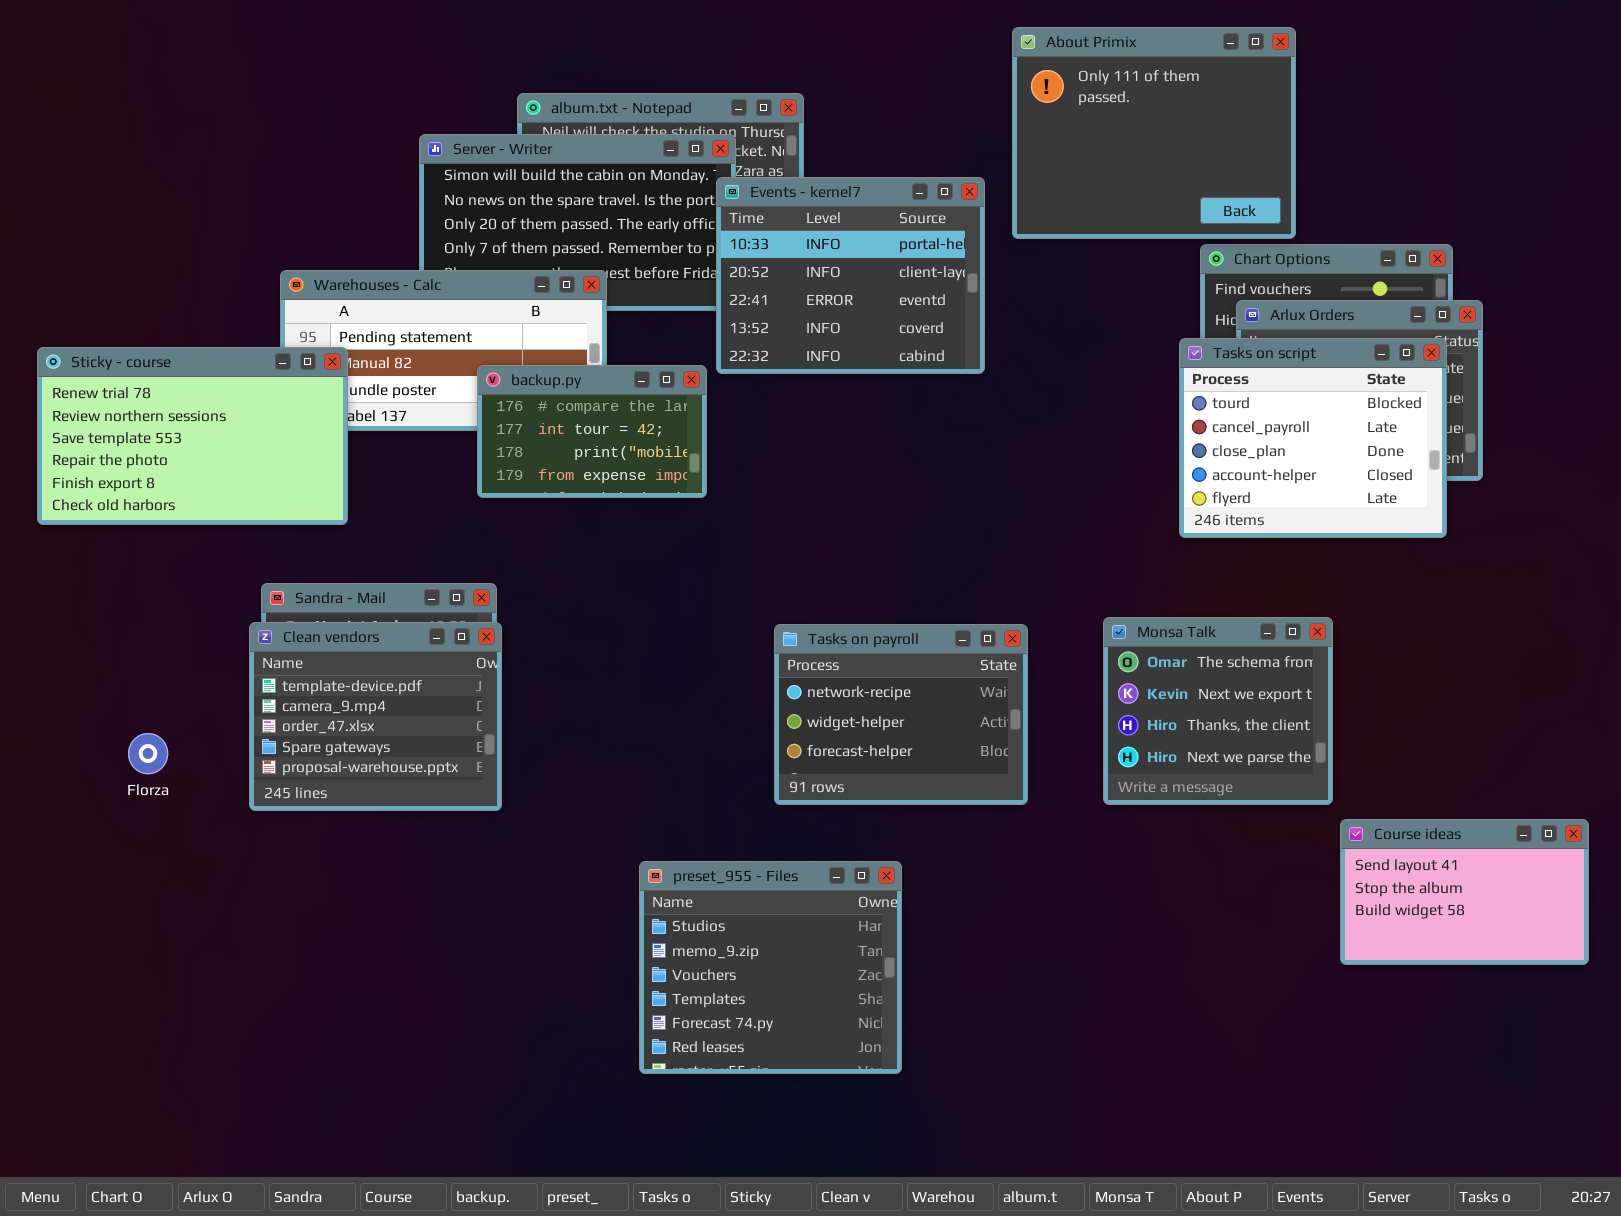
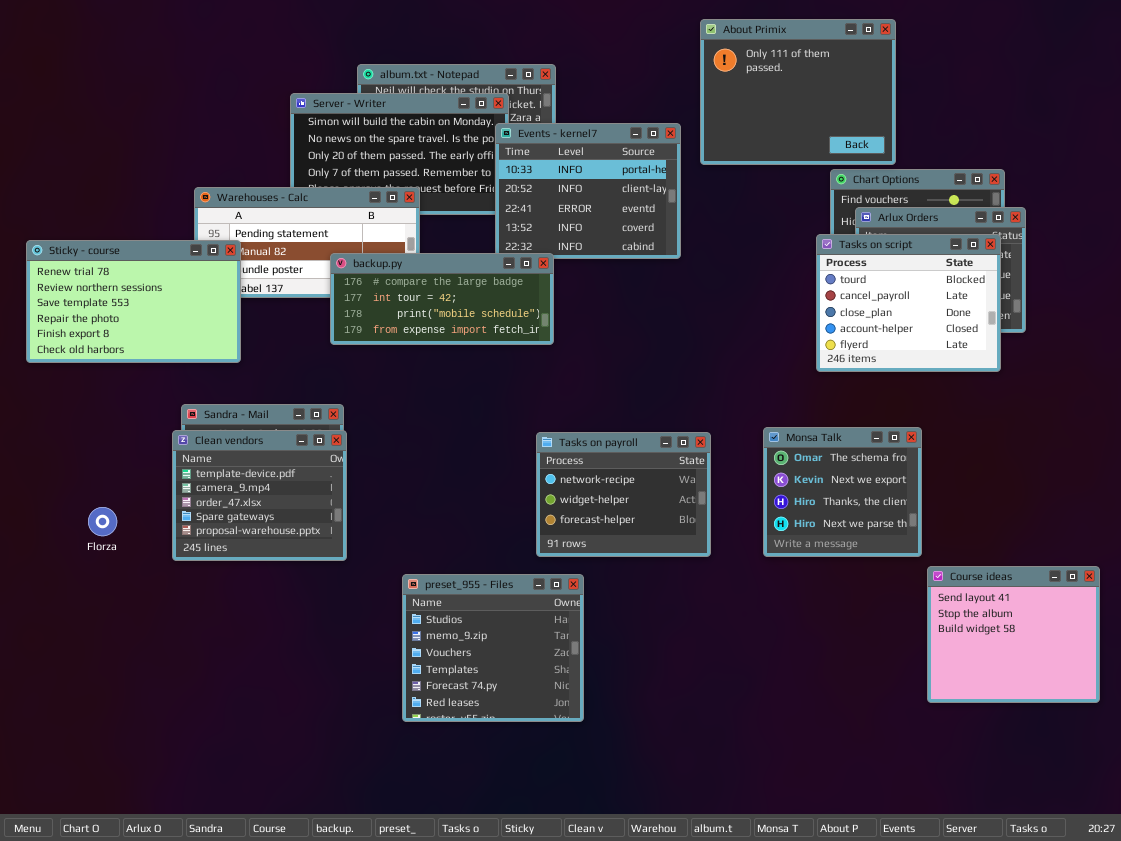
backup.py: [477,365,707,498] -> [330,253,554,345], resized
Course ideas: [1340,819,1589,965] -> [927,566,1100,703], resized
preset_955 - Files: [639,861,902,1074] -> [402,574,584,722], moved

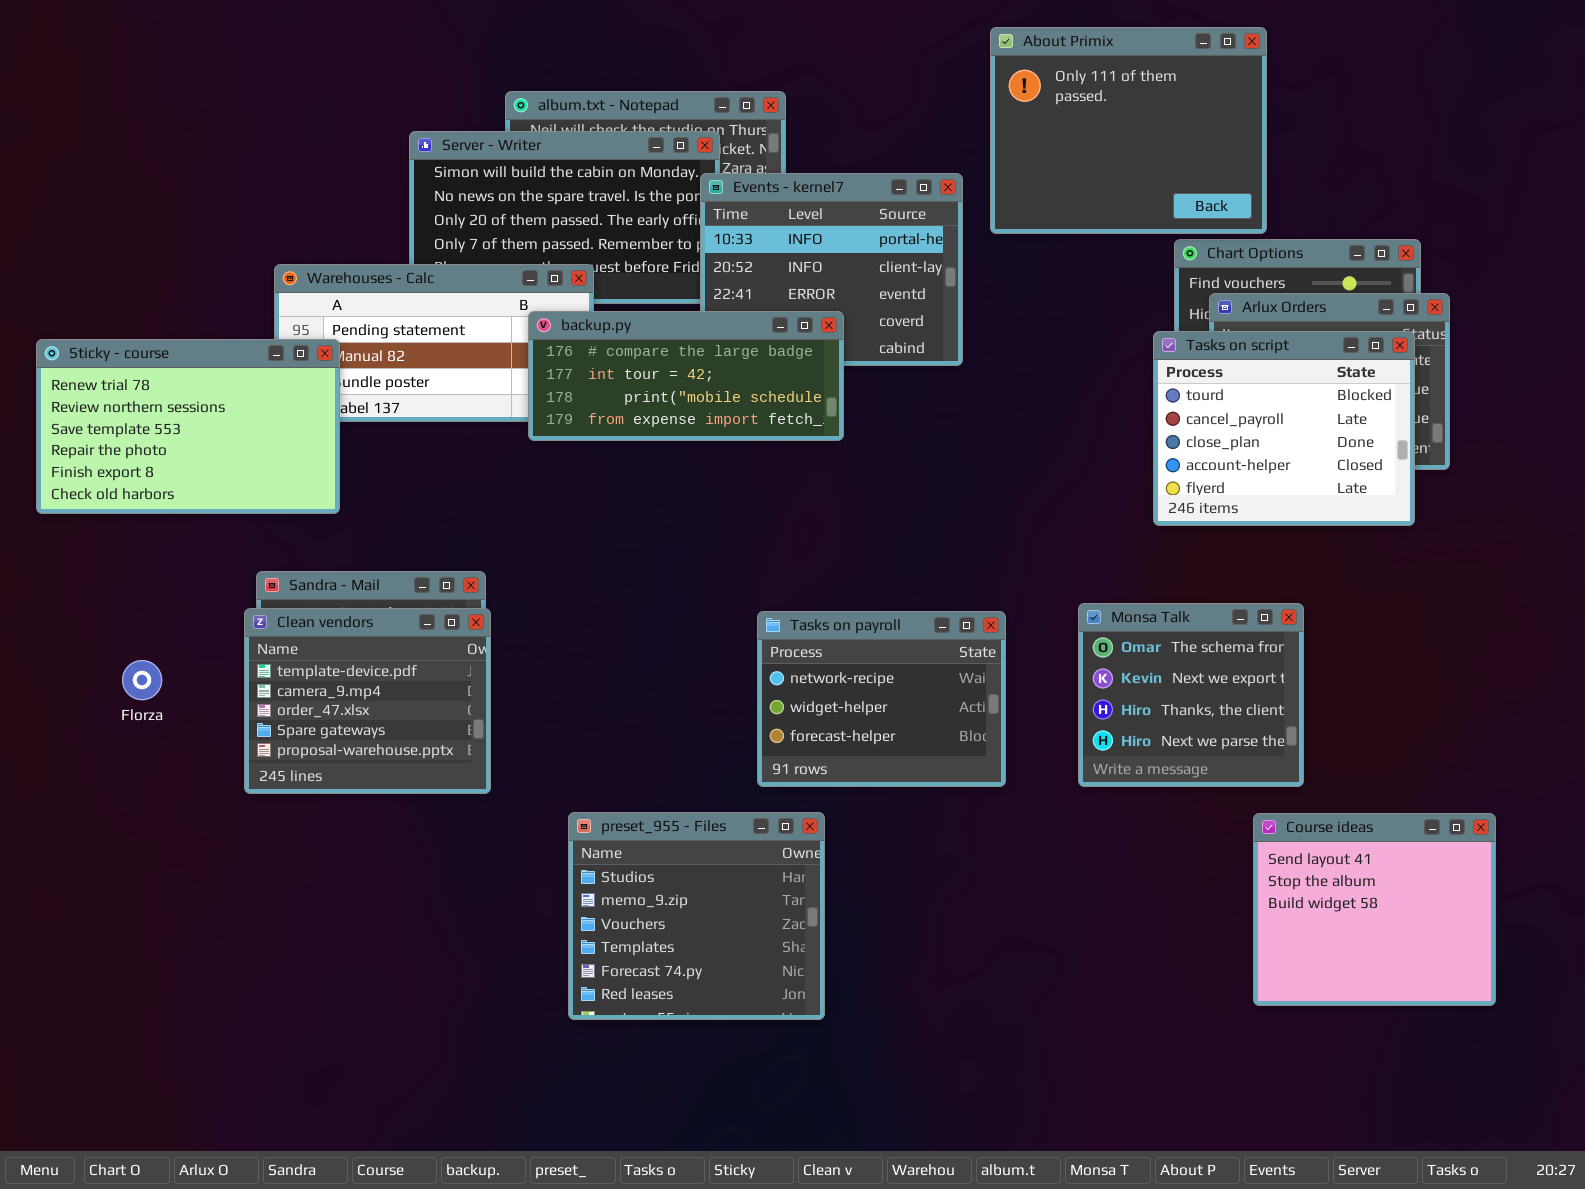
backup.py: [330,253,554,345] -> [528,311,844,441], moved
Florza: [88,507,117,536] -> [122,660,162,700], moved
Course ideas: [927,566,1100,703] -> [1253,813,1496,1006], moved

